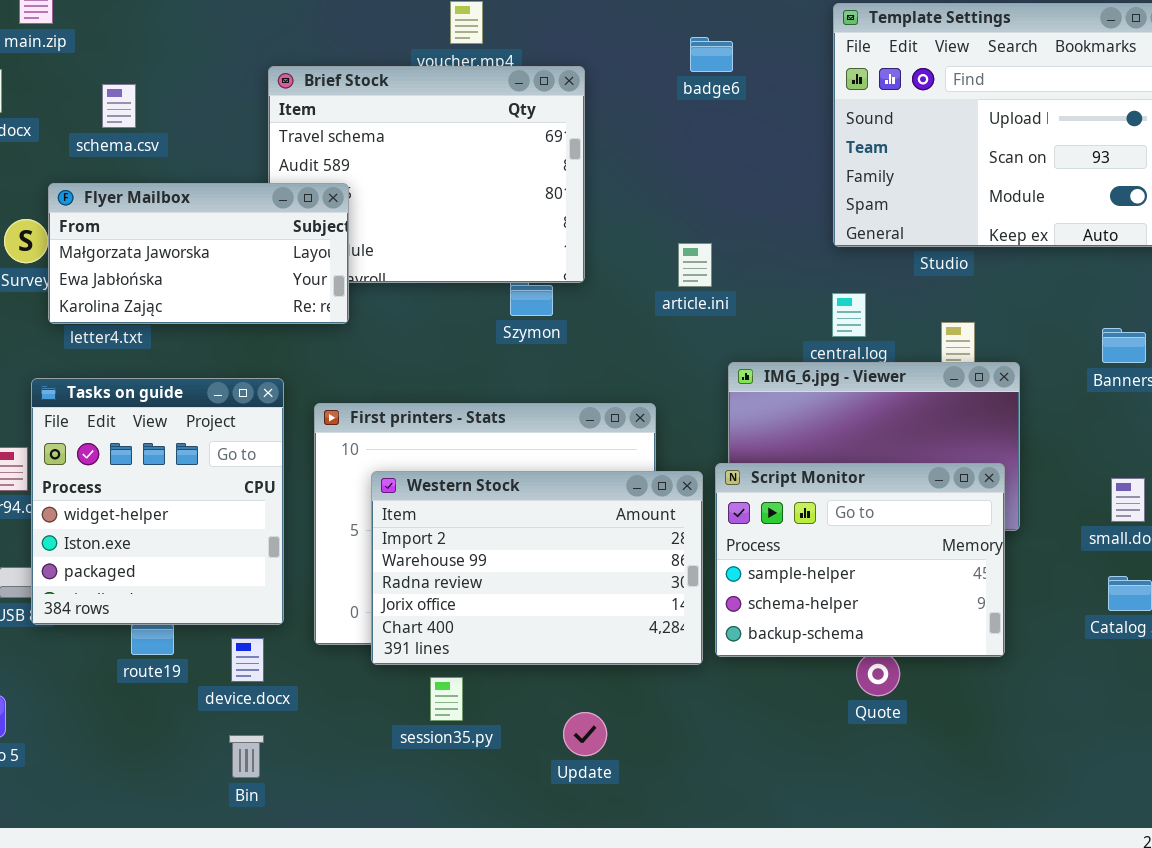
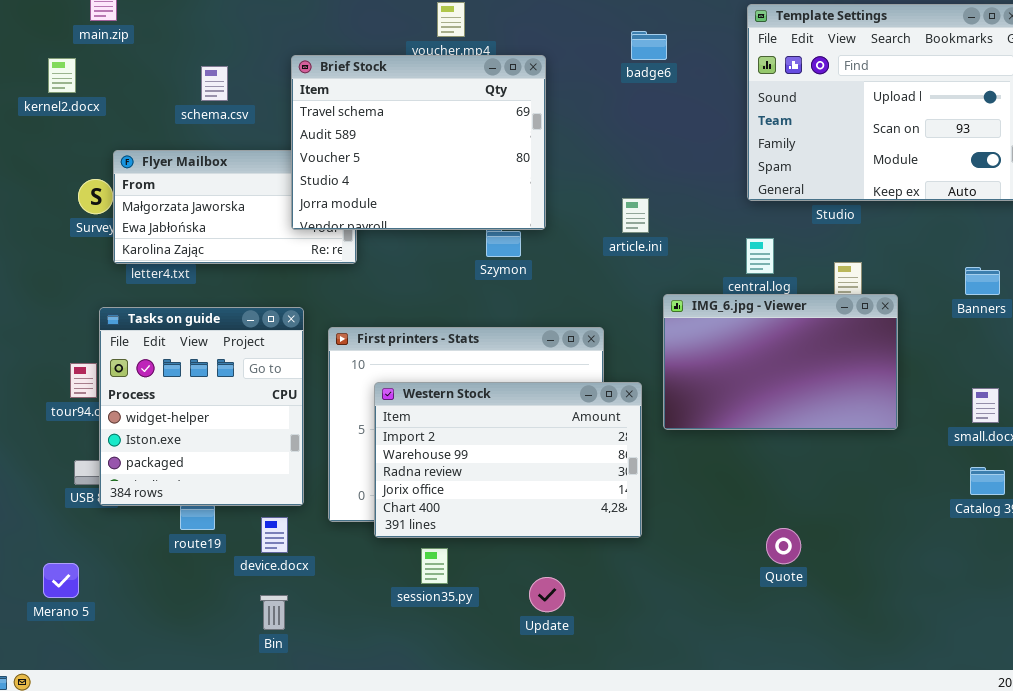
Brief Stock: [268,66,585,283] -> [291,55,546,230], raised
schema.csv: [102,84,136,128] -> [201,66,228,101], moved
Script Monitor: [715,463,1005,657] -> none, closed

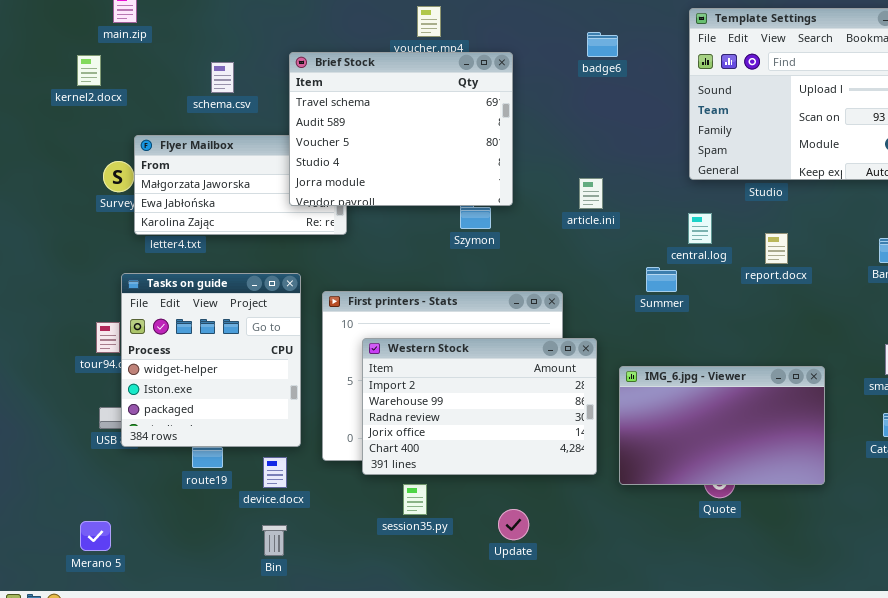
IMG_6.jpg - Viewer: [663,294,898,430] -> [619,366,825,485], moved
Merano 5: [43,563,79,598] -> [80,521,111,551], moved

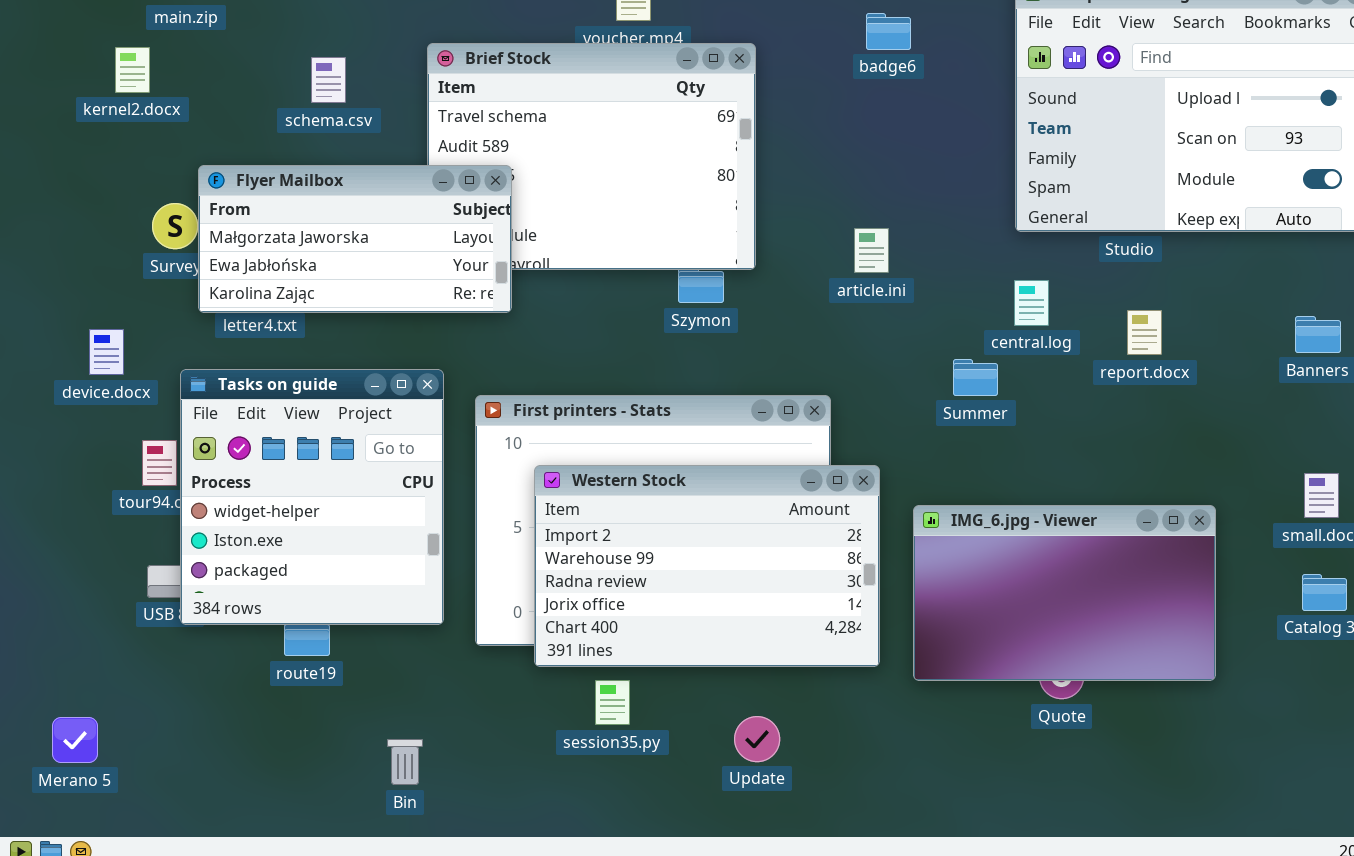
Flyer Mailbox: [134,135,347,235] -> [198,165,512,313], raised
device.docx: [263,457,287,488] -> [89,329,124,375], moved
Merano 5: [80,521,111,551] -> [52,717,98,763], moved

